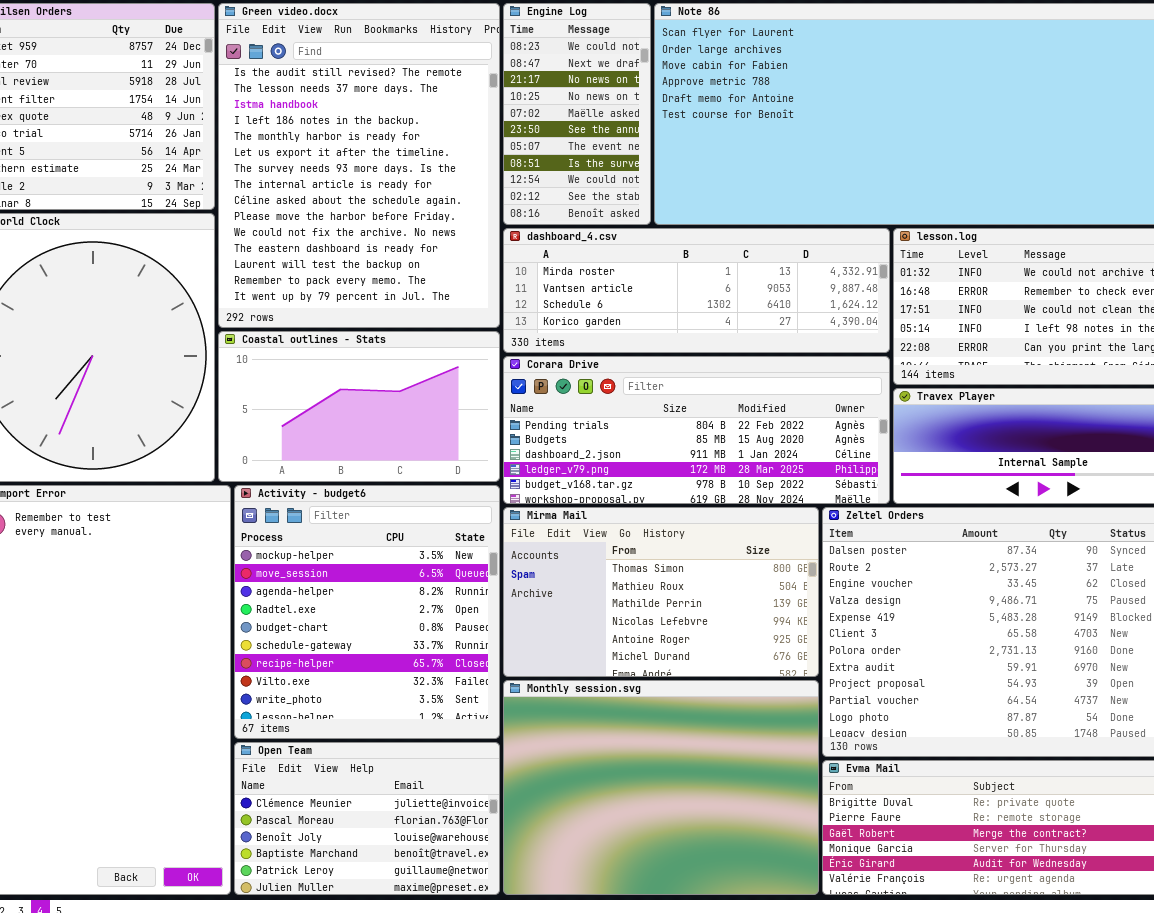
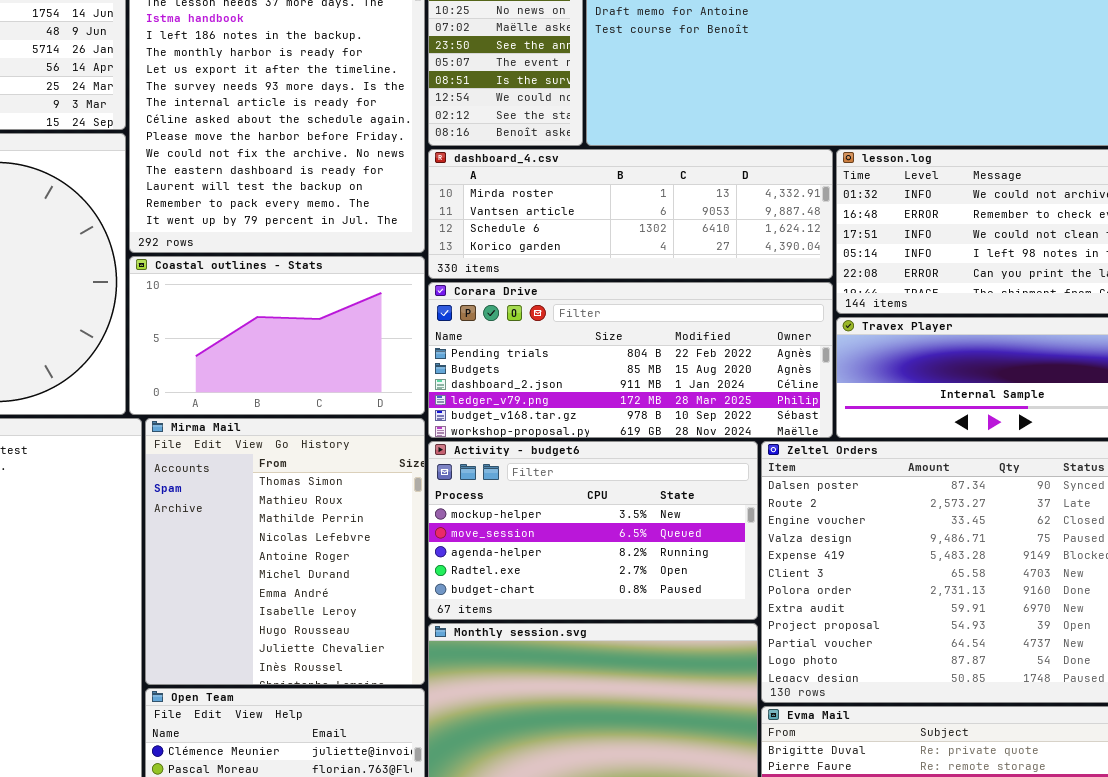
Activity - budget6: [234,485,500,739] -> [428,441,758,620], moved, resized
Mirma Mail: [503,507,819,677] -> [145,418,425,685], moved, resized

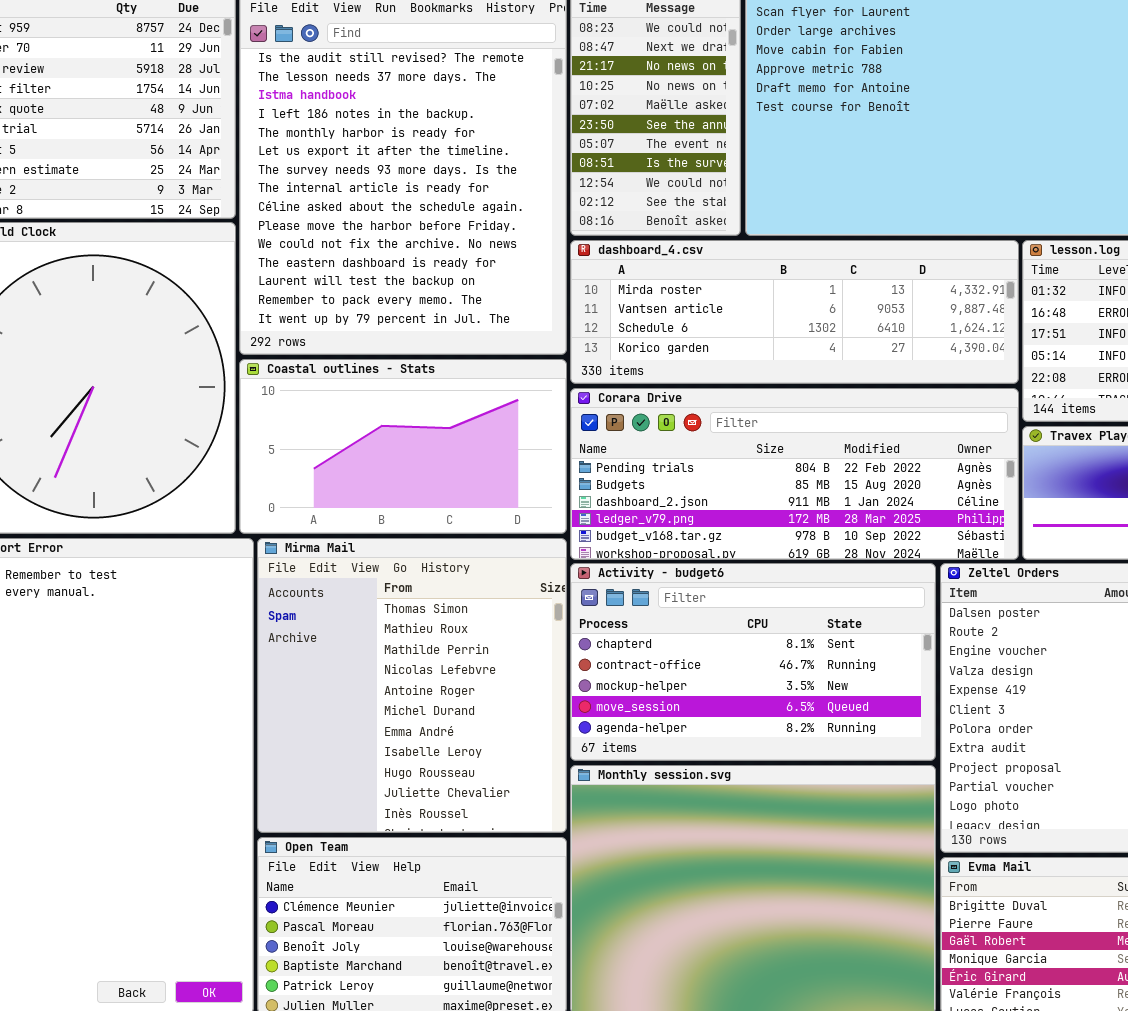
Activity - budget6: [428,441,758,620] -> [570,563,936,761], scrolled up 2 rows

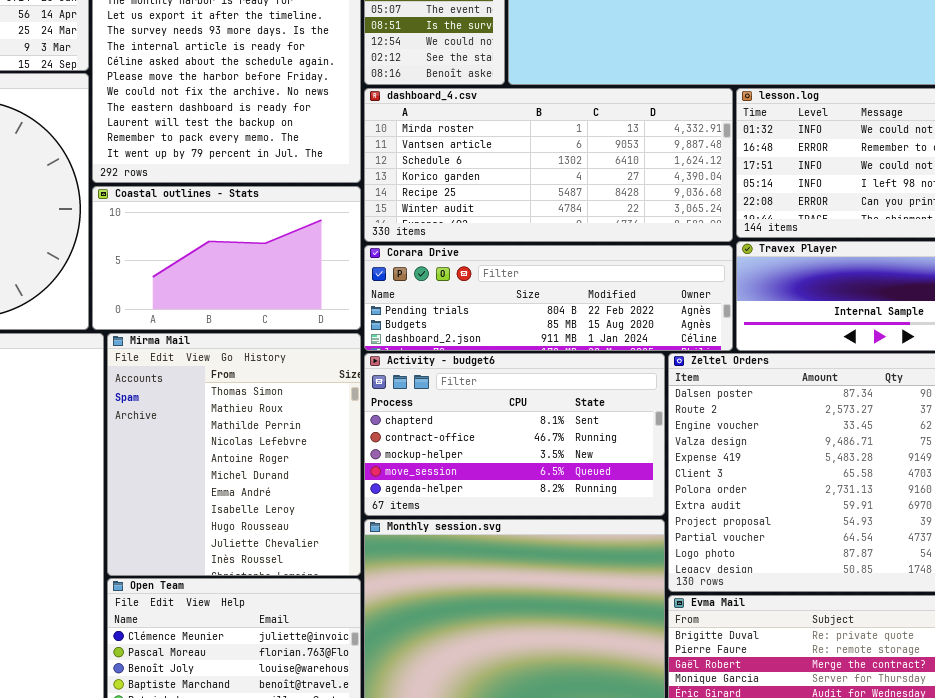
dashboard_4.csv: [570,240,1019,384] -> [364,88,733,242], resized
Corara Drive: [570,388,1019,560] -> [364,245,733,351], resized

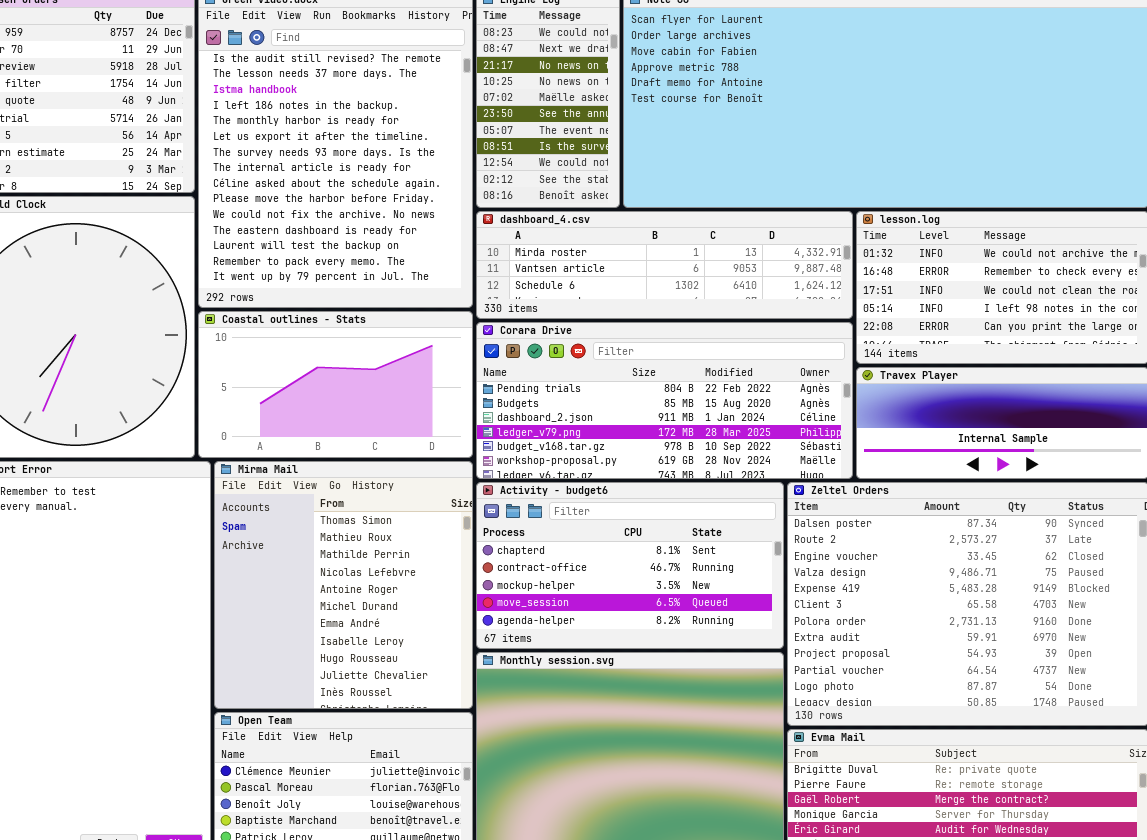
dashboard_4.csv: [364,88,733,242] -> [476,211,853,319], resized
Corara Drive: [364,245,733,351] -> [476,322,853,479], resized

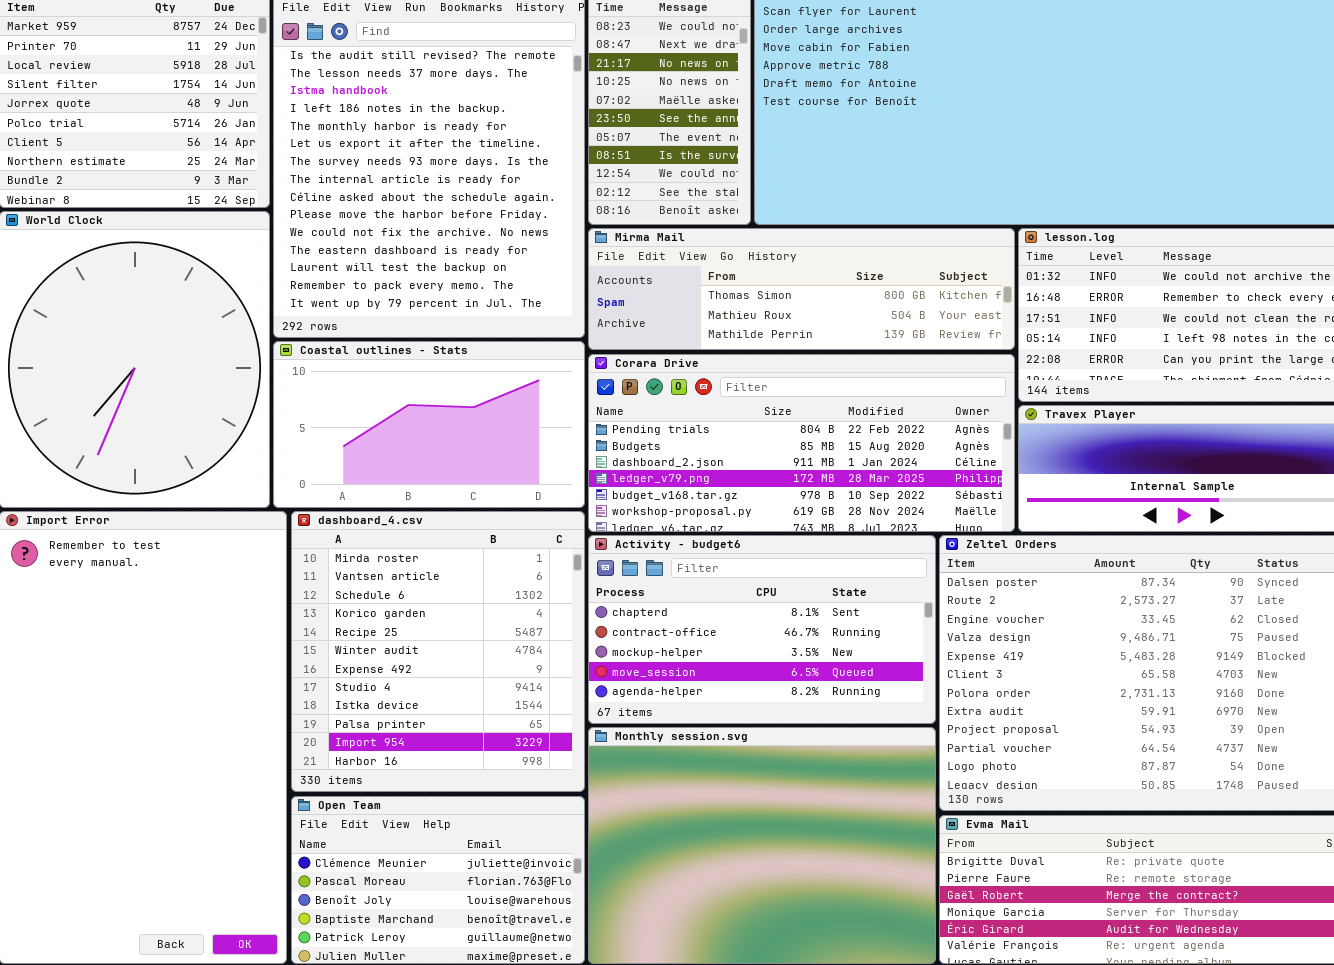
dashboard_4.csv: [476,211,853,319] -> [291,511,585,792], moved, resized
Mirma Mail: [214,461,473,709] -> [588,228,1015,350], moved, resized

